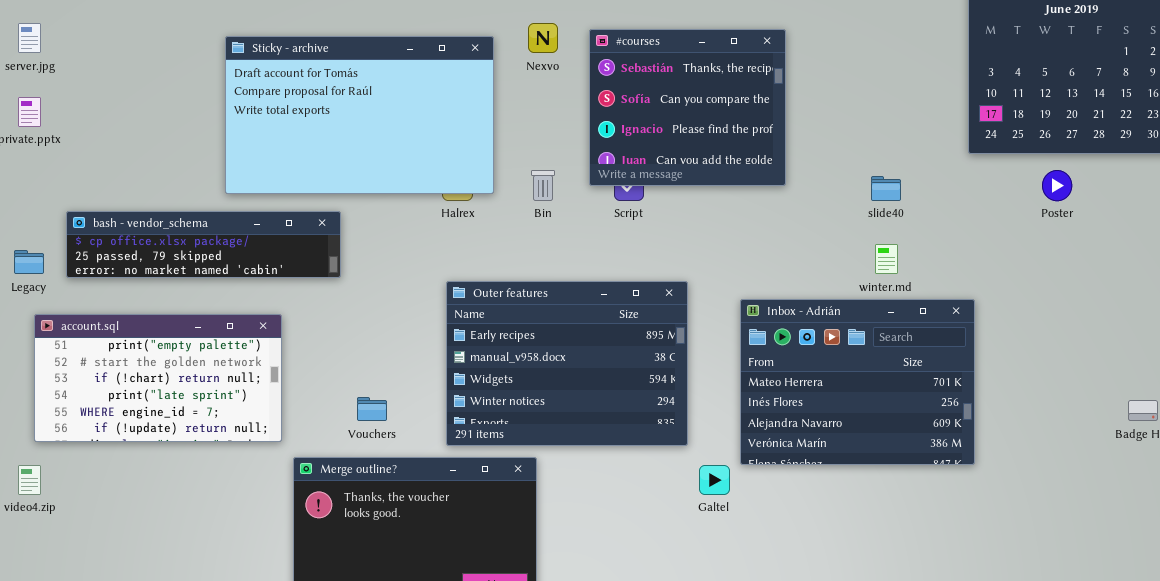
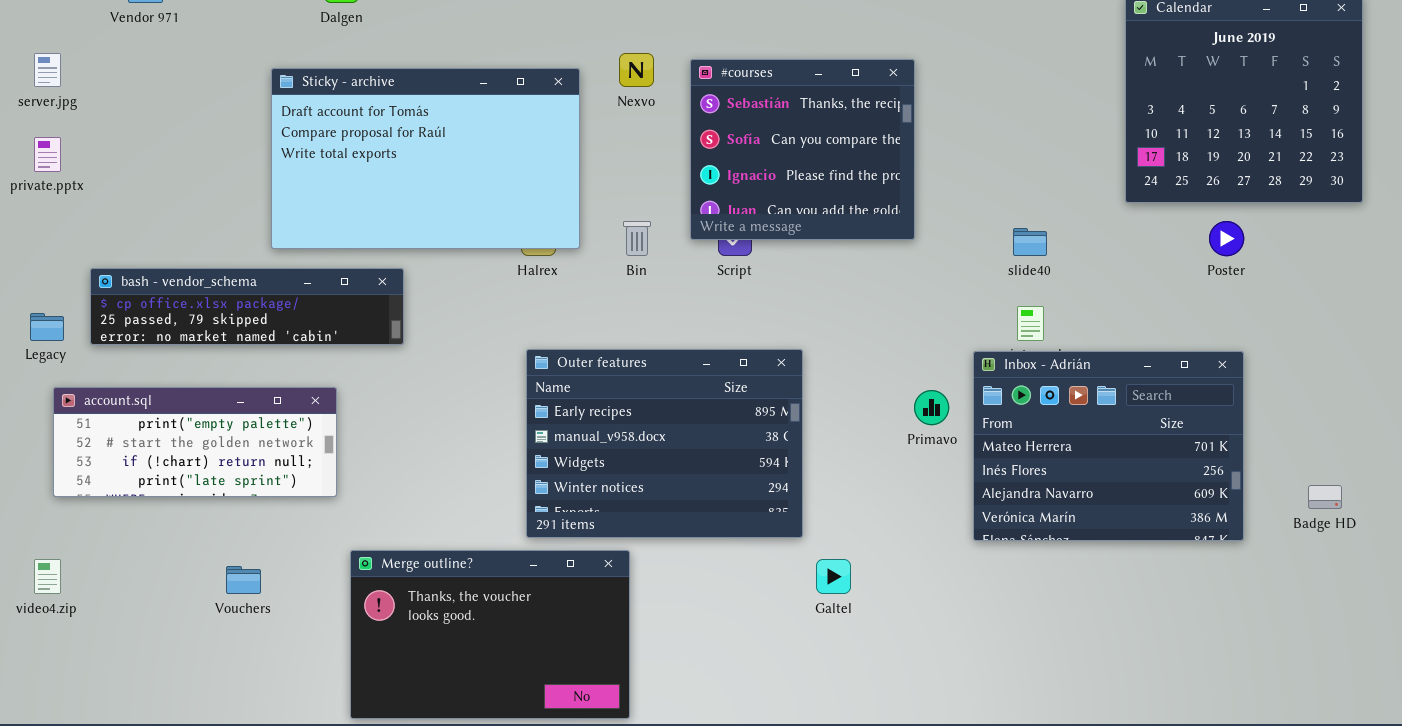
Inbox - Adrián: [740,299,975,465] -> [973,351,1244,541], moved
account.sql: [34,314,282,442] -> [53,387,337,497], resized
Vouchers: [357,397,387,421] -> [226,566,261,594], moved

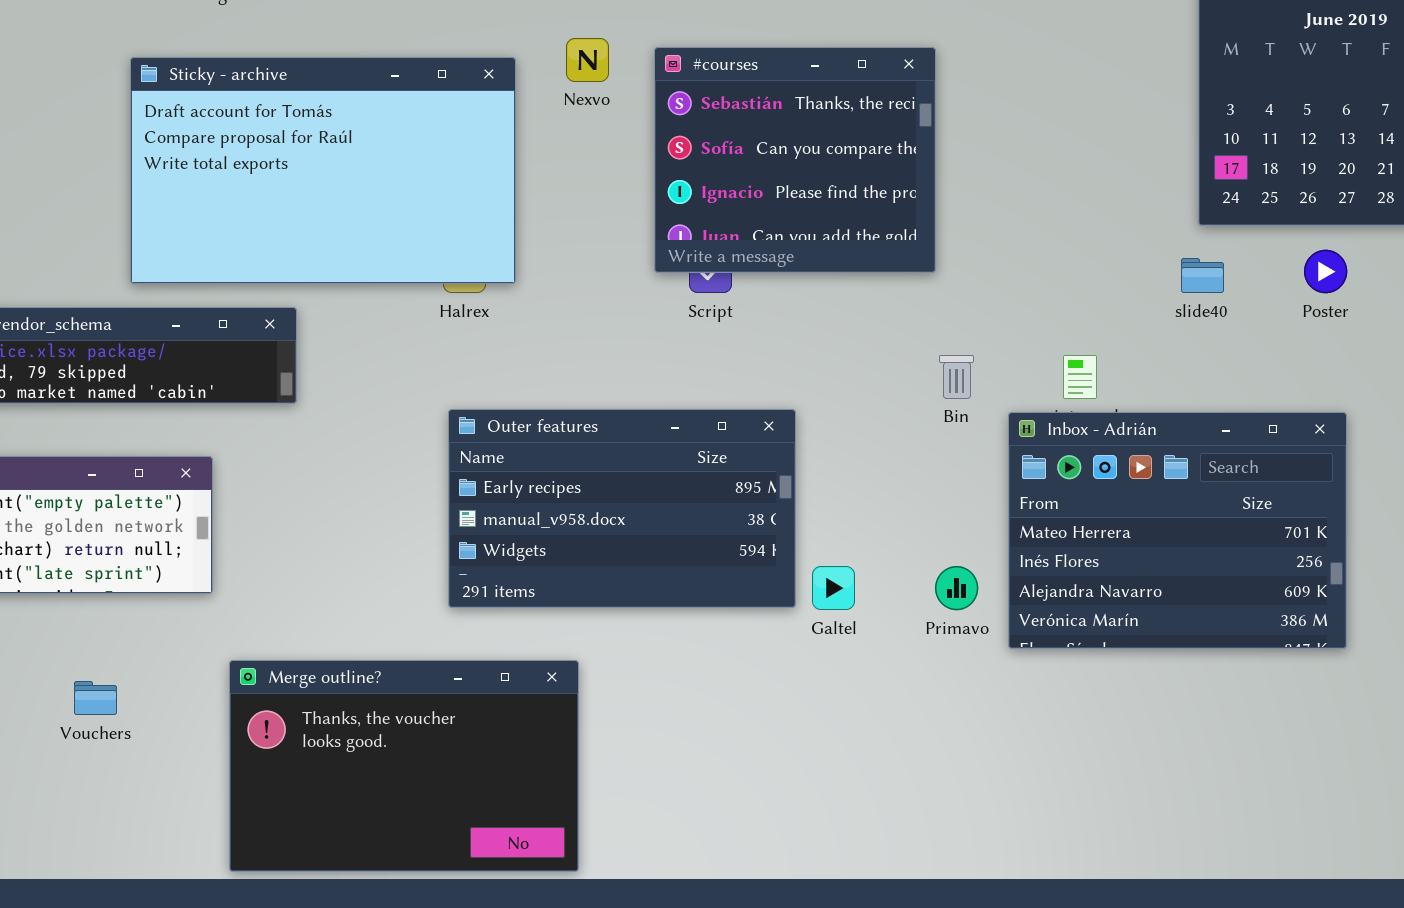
Bin: [623,221,651,256] -> [939,355,974,399], moved
slide40: [1013,228,1047,256] -> [1181,258,1224,293], moved
Outer features: [526,349,803,538] -> [448,409,796,608], resized
Primavo: [914,390,949,425] -> [935,566,978,610], moved
Galtel: [816,559,851,594] -> [812,566,855,610], moved

